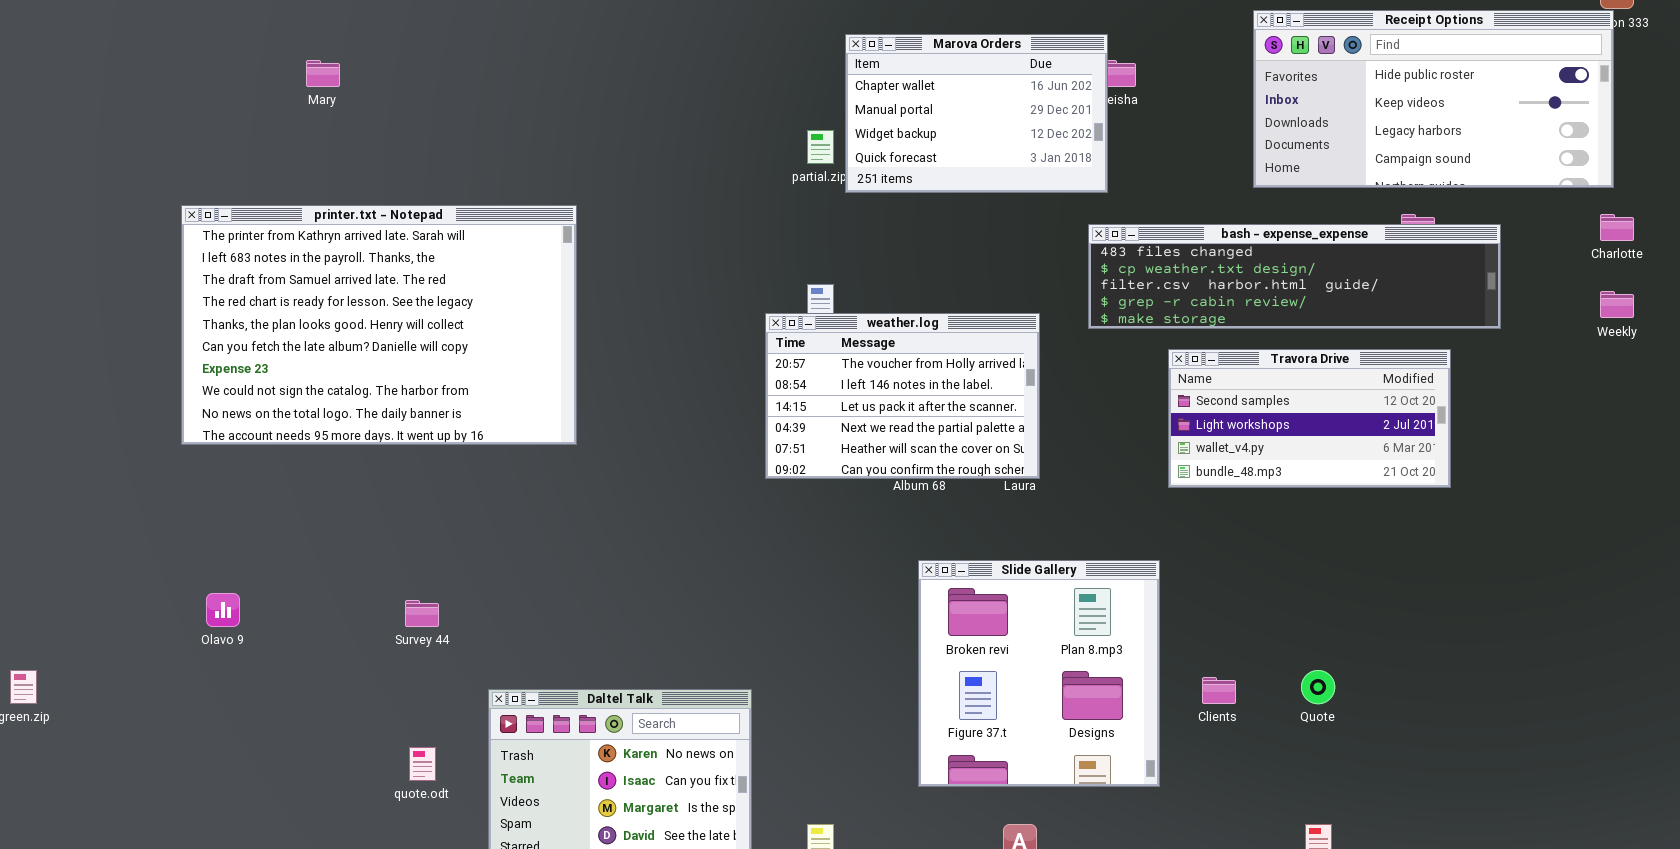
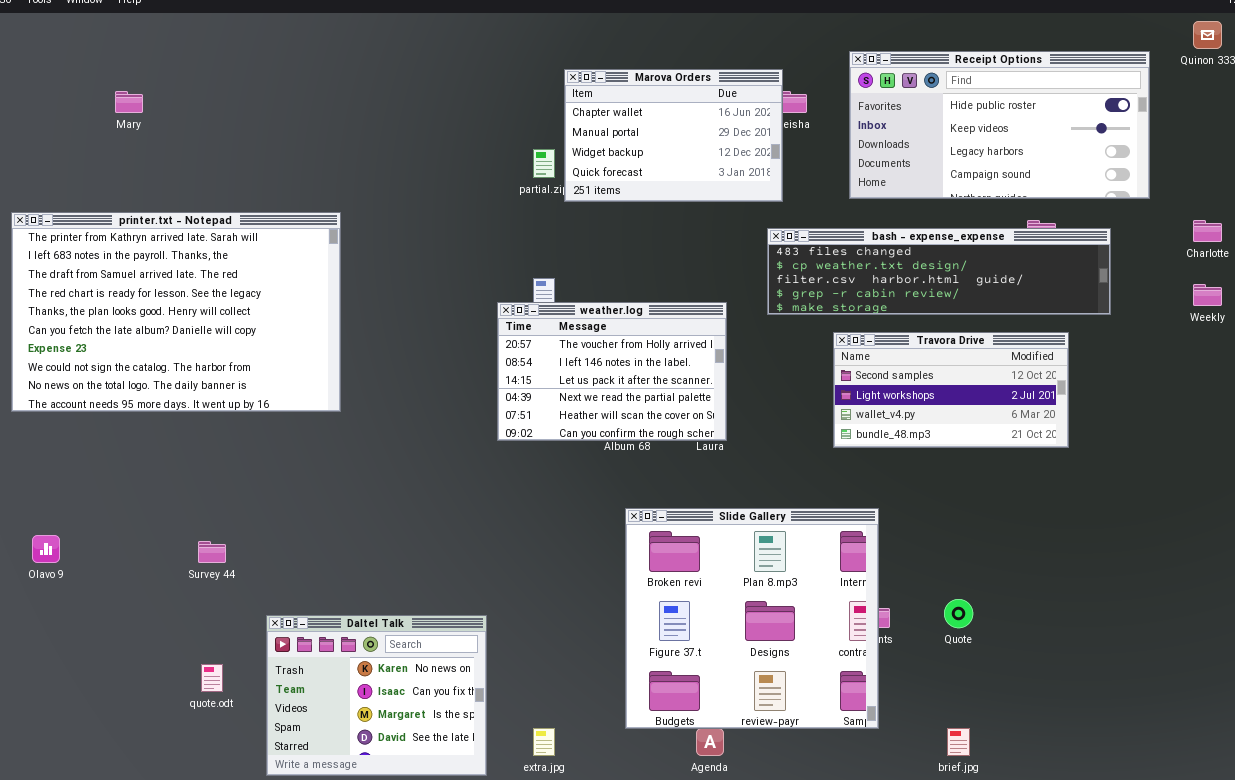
Receipt Options: [1253,10,1614,188] -> [849,51,1150,199], moved
Slide Gallery: [918,560,1160,787] -> [625,508,879,729], resized

